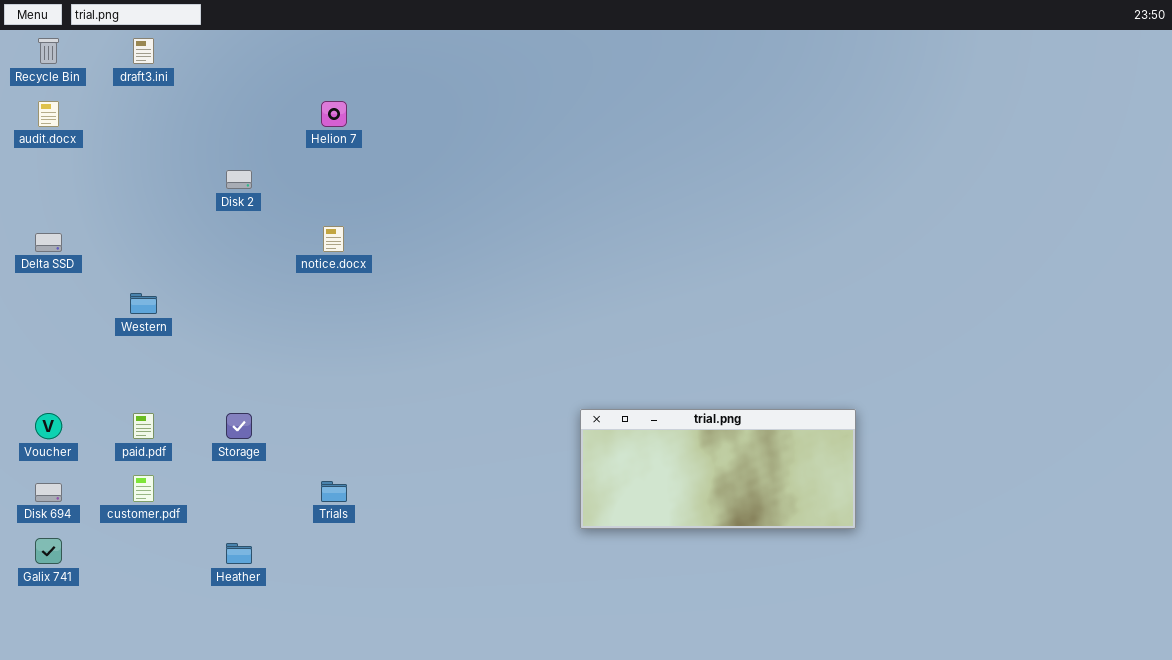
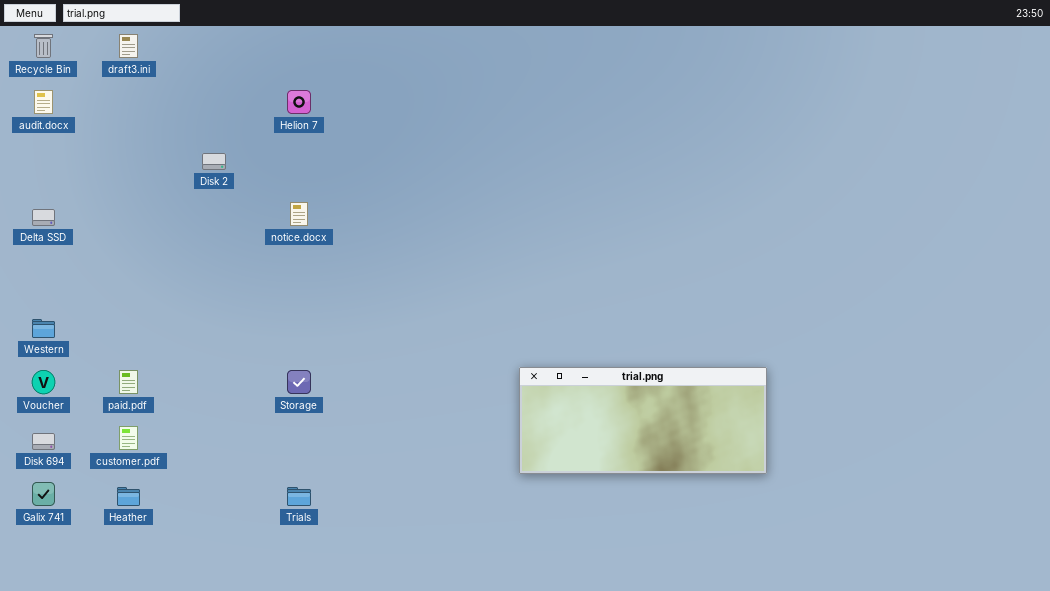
Western: [130,293,157,314] -> [32,319,55,338], moved
Storage: [226,413,252,439] -> [287,370,311,394], moved
Trials: [321,481,347,502] -> [287,487,311,506], moved
Heather: [226,543,252,564] -> [117,487,140,506], moved

